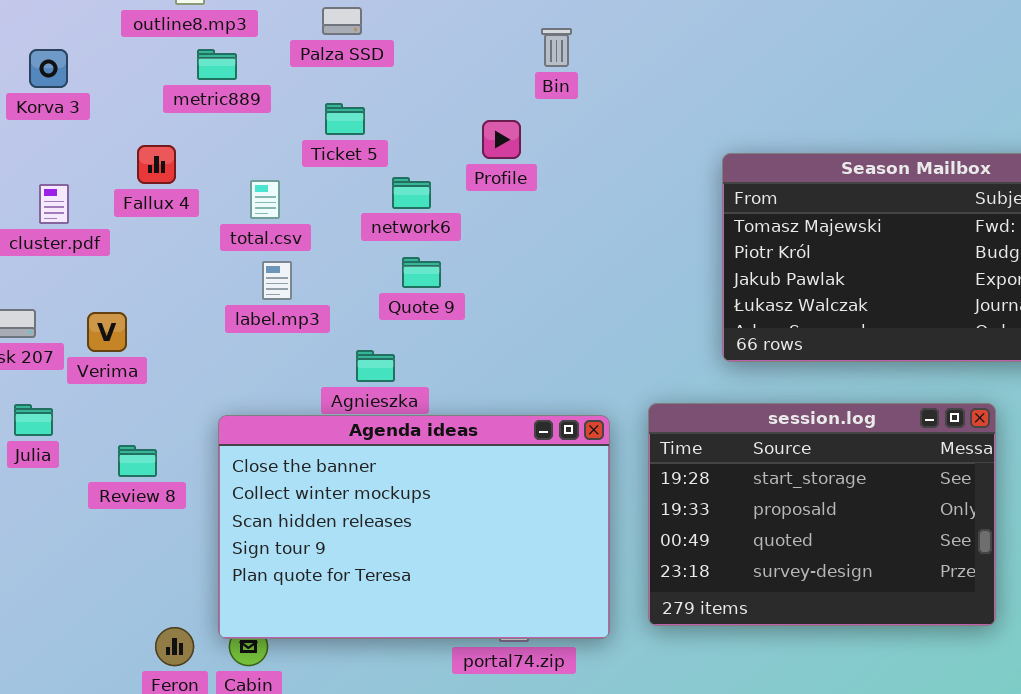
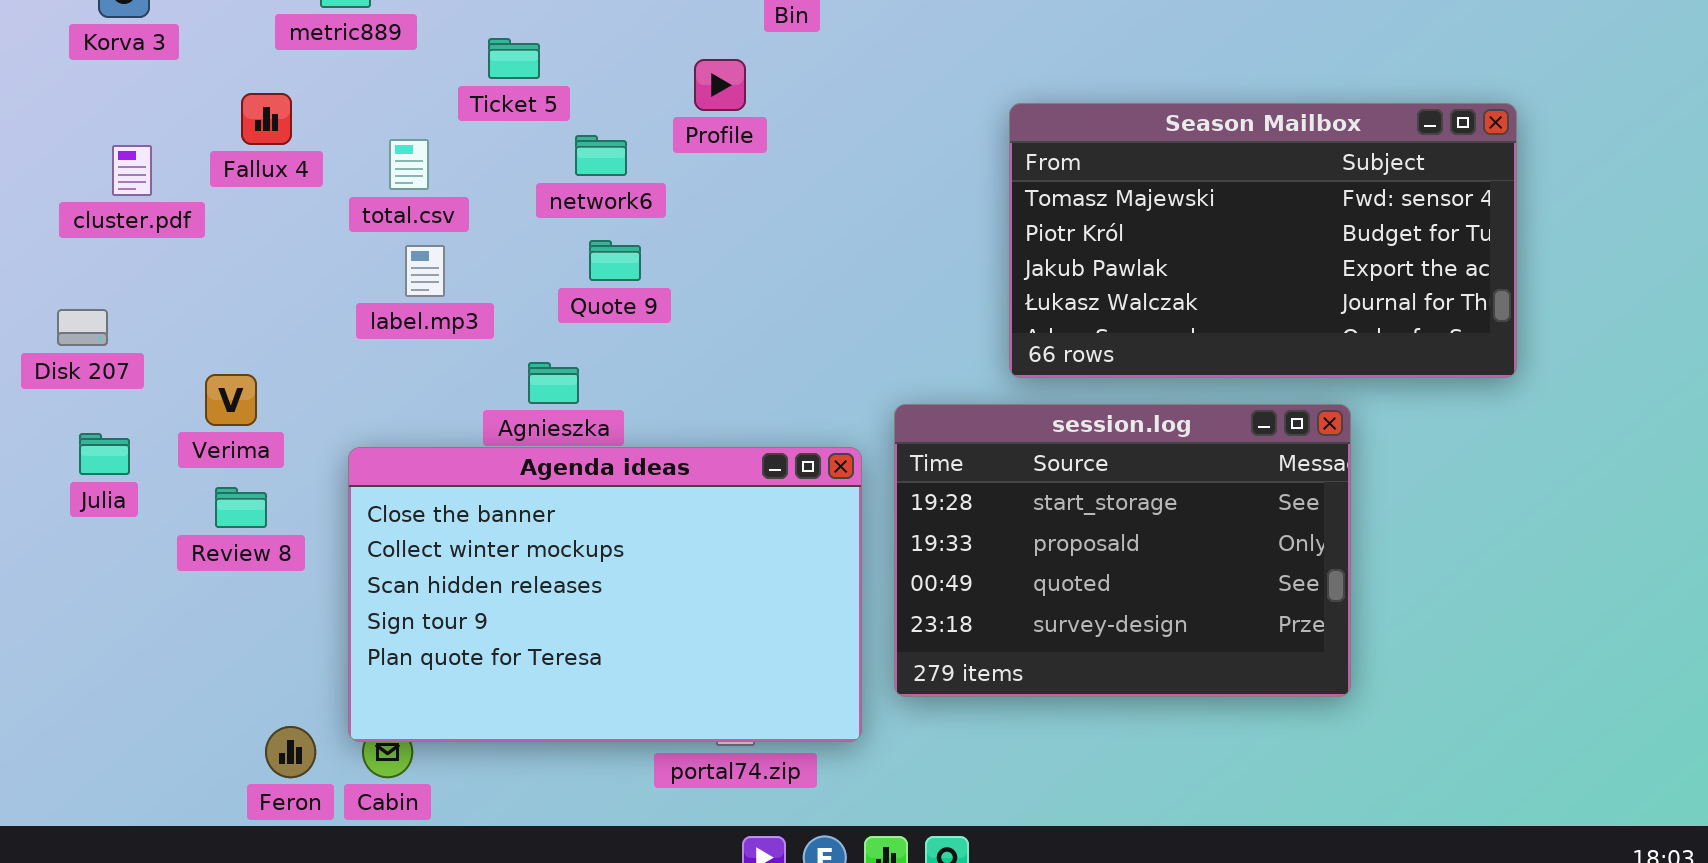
Verima: [87,312,127,352] -> [205,374,257,426], moved
session.log: [648,403,996,626] -> [894,404,1351,697], moved

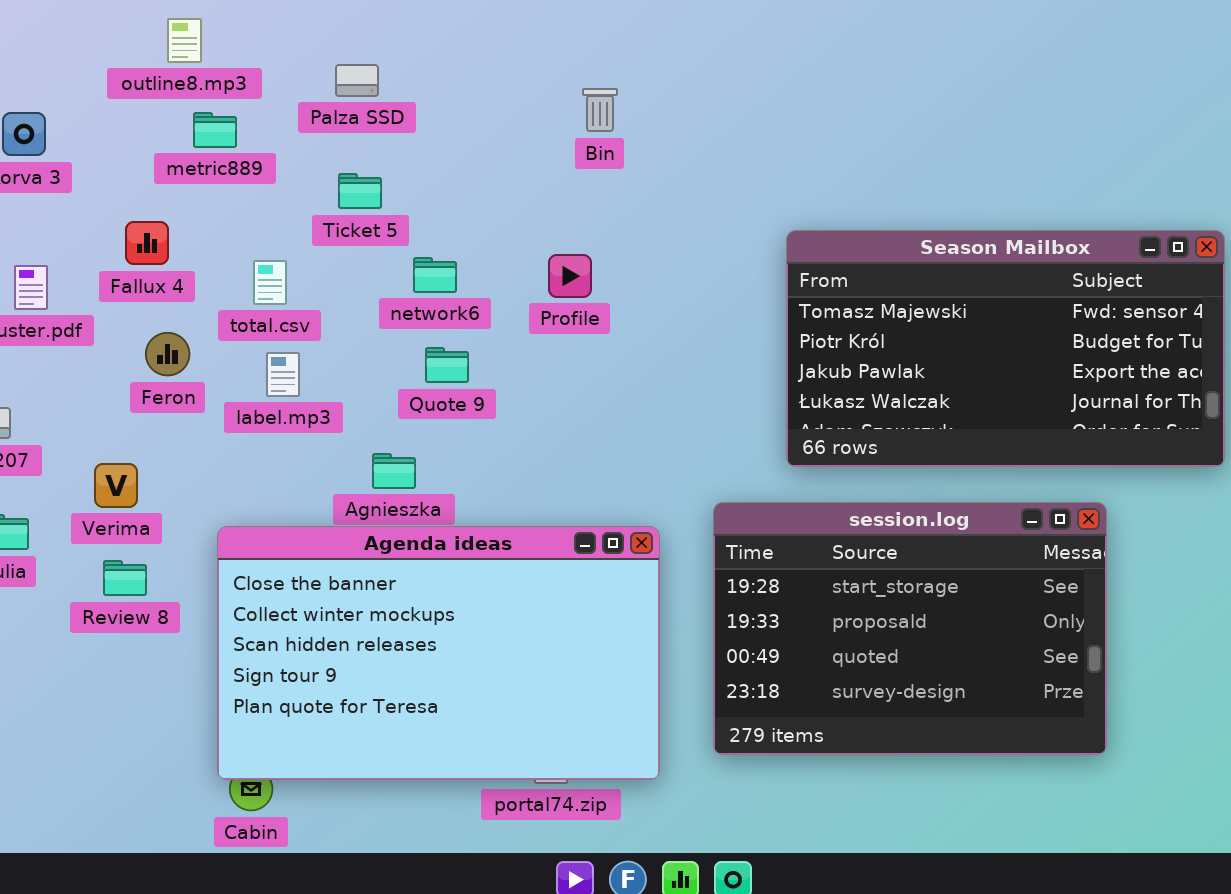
Profile: [694,59,746,111] -> [548,254,592,298], moved
session.log: [894,404,1351,697] -> [713,502,1107,755], moved
Feron: [265,726,316,778] -> [145,332,190,376], moved

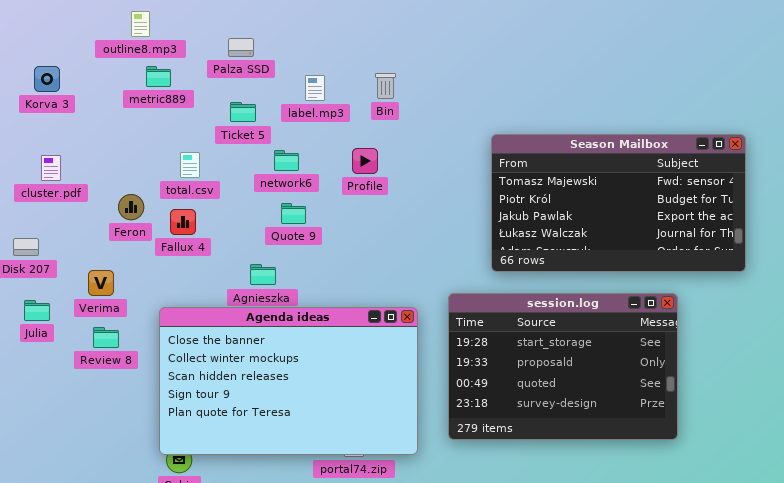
Bin: [582,88,618,132] -> [375,73,396,99], moved
Fallux 4: [125,221,169,265] -> [170,209,196,235], moved
label.mp3: [266,352,300,397] -> [305,75,325,101], moved

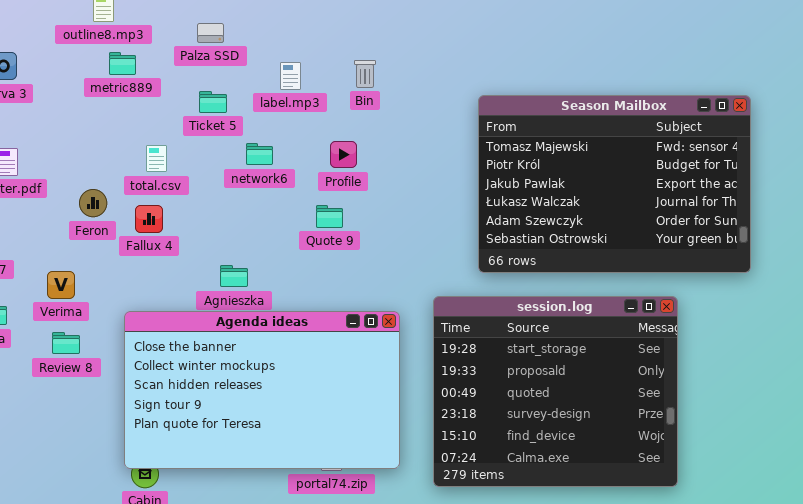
Season Mailbox: [491,134,746,272] -> [478,95,751,273], resized
Quote 9: [281,203,306,224] -> [316,205,343,228], moved
session.log: [448,293,678,440] -> [433,296,678,487], resized

